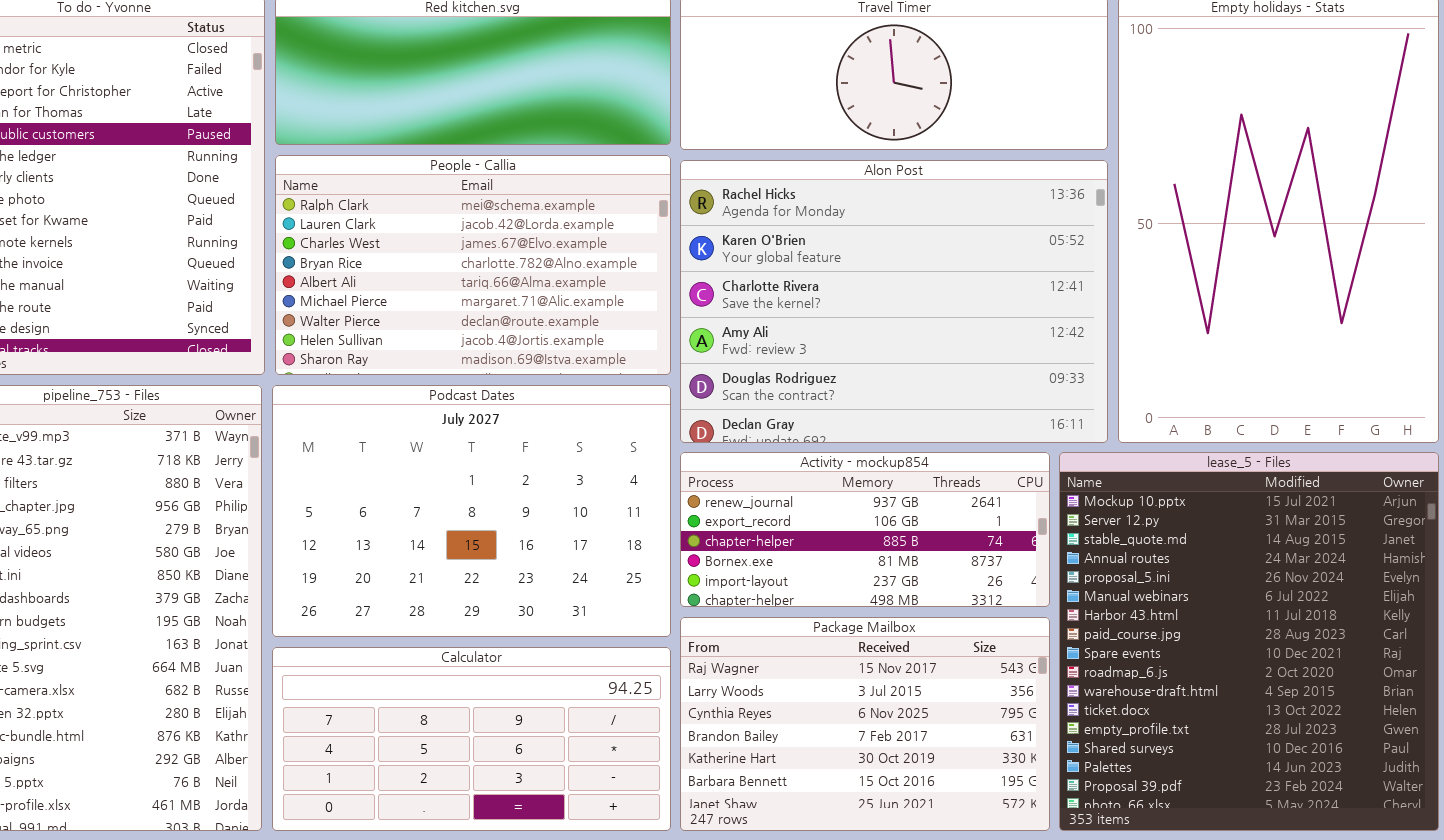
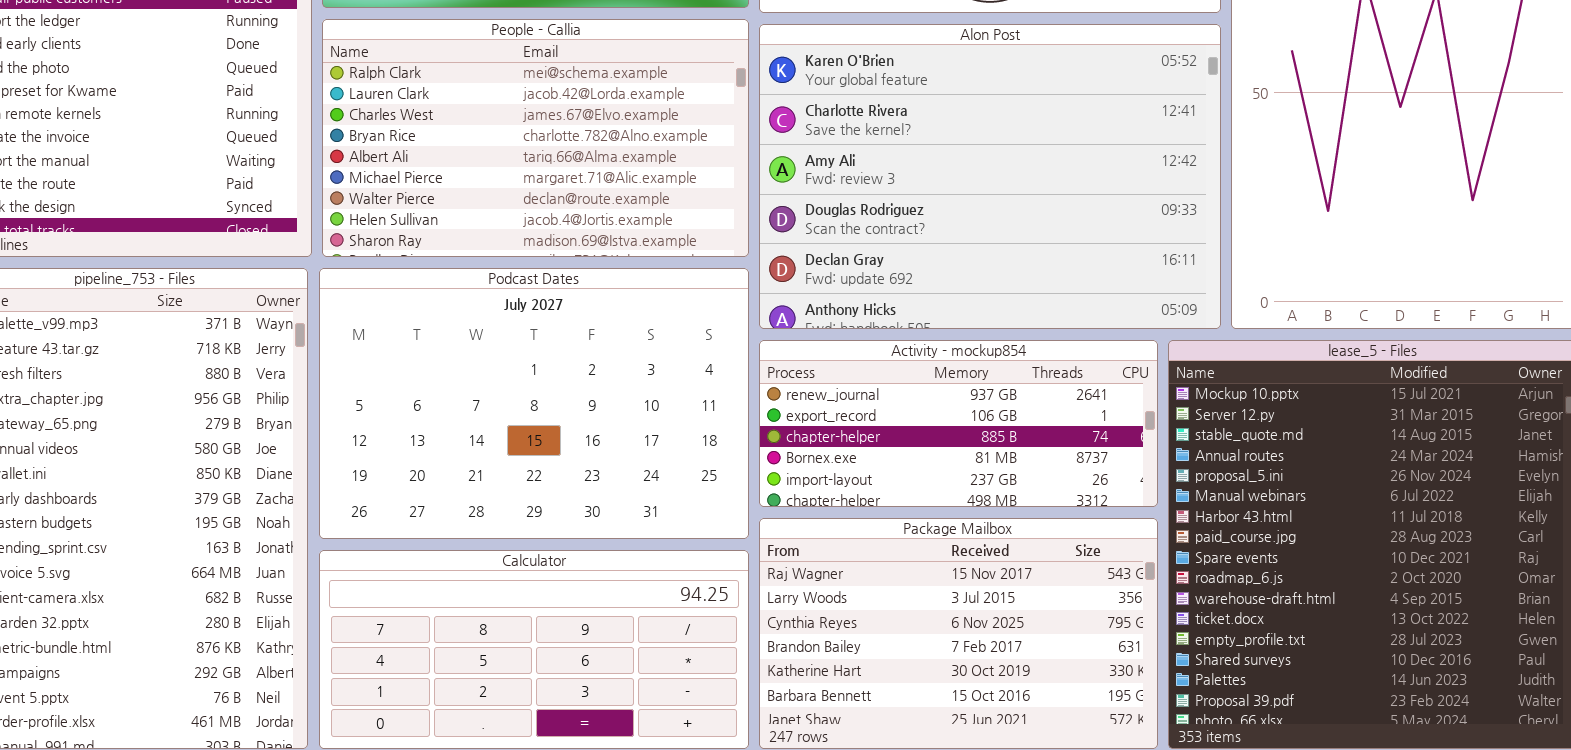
Alon Post: [680,160,1108,443] -> [759,24,1221,329], scrolled down 1 row

